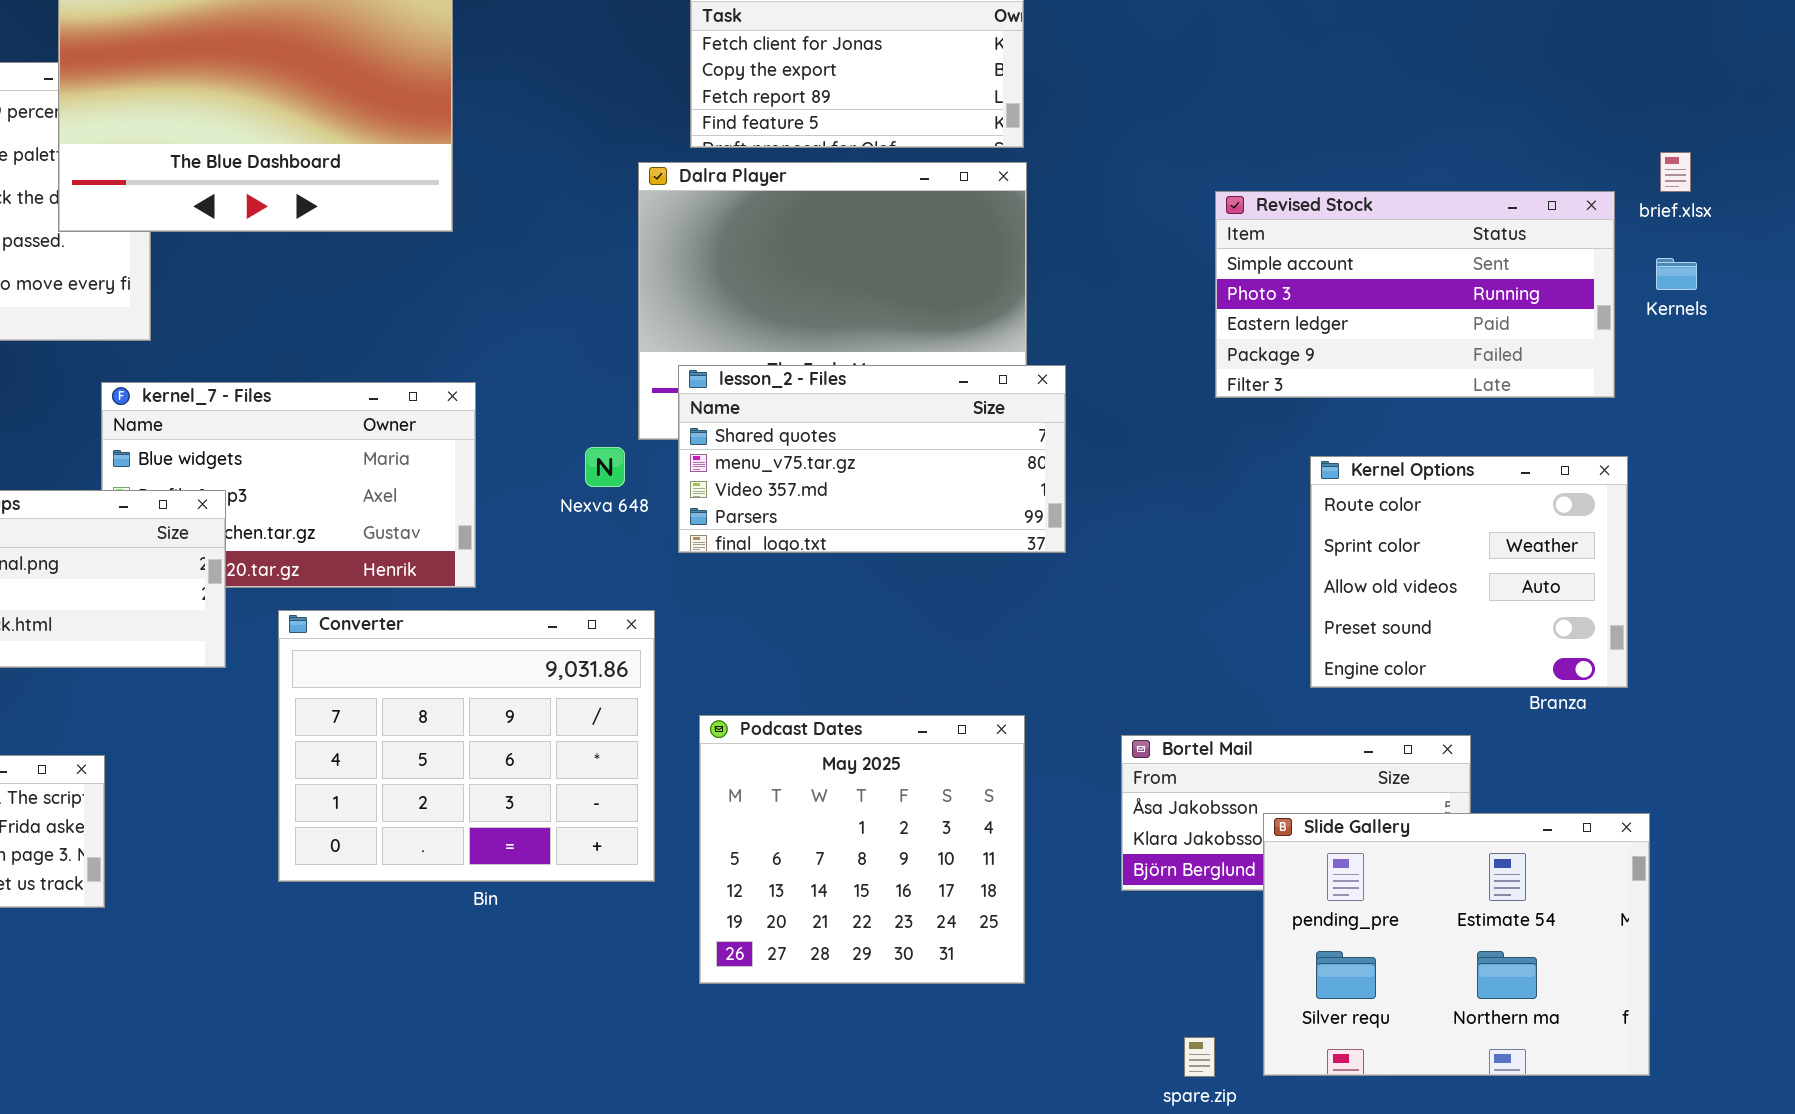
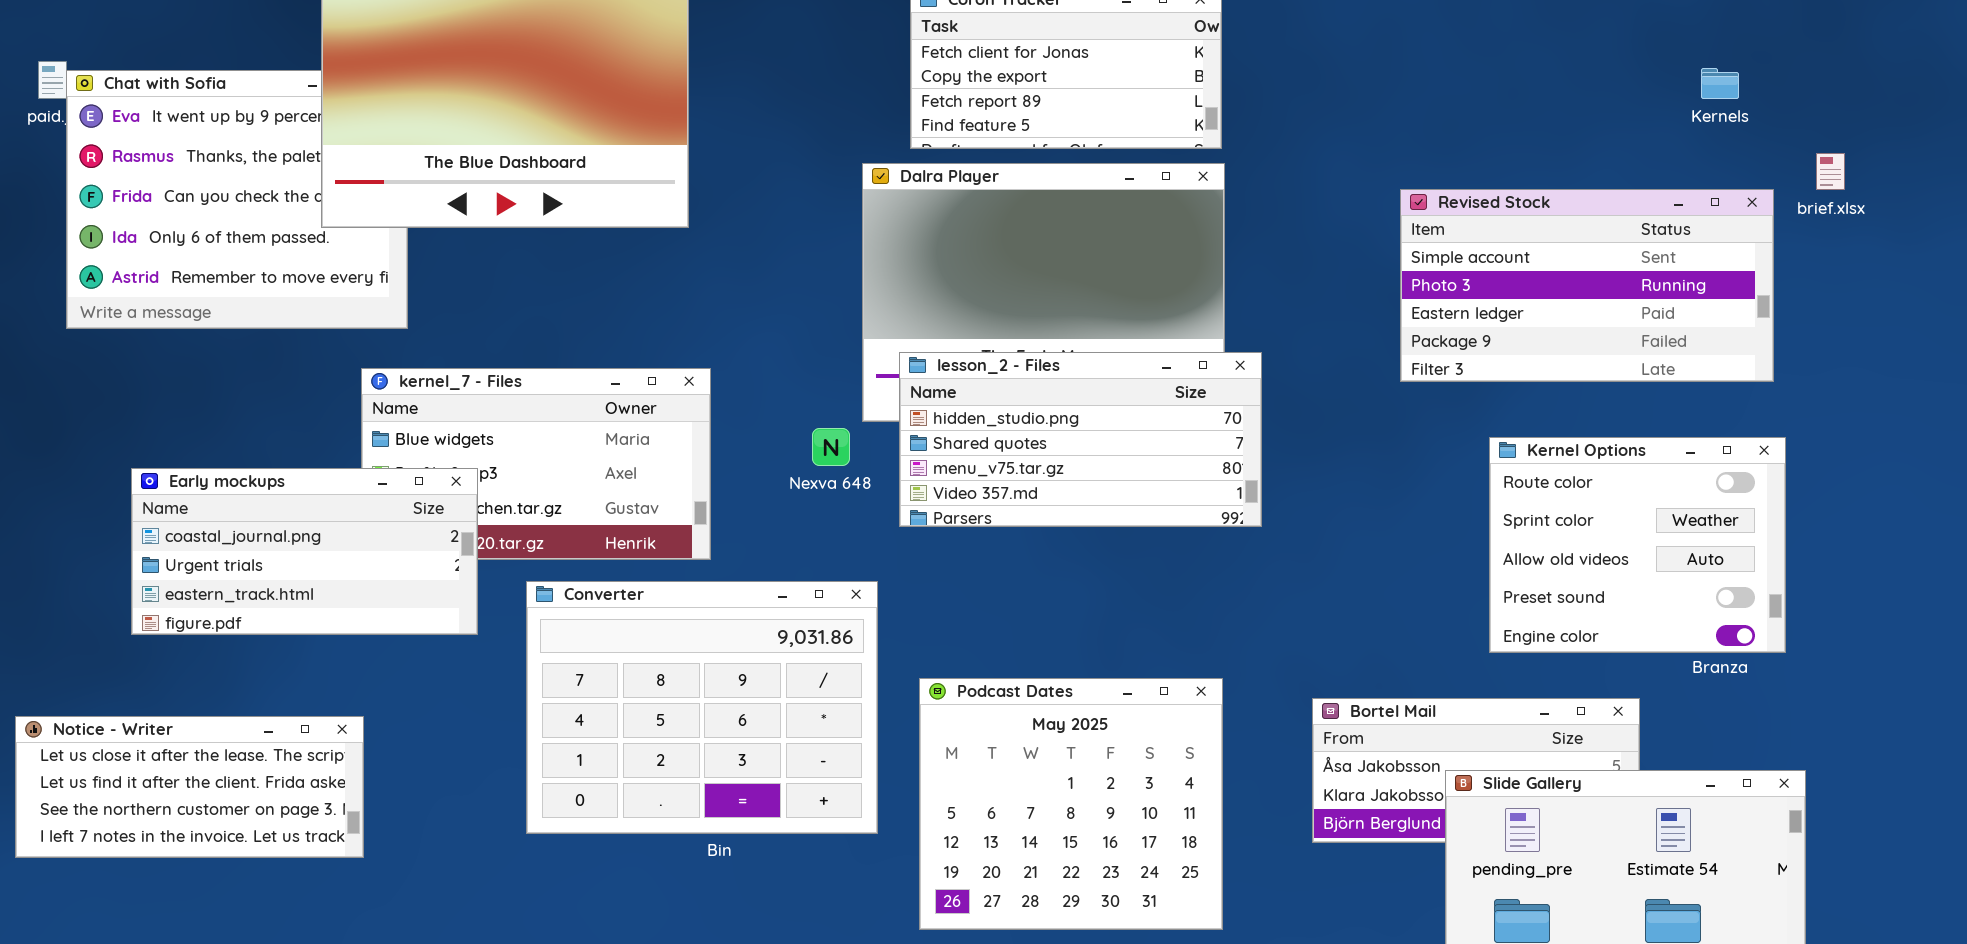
Kernels: [1656,258,1697,290] -> [1701,68,1739,99], moved
lesson_2 - Files: [678,365,1066,553] -> [899,352,1262,527], scrolled up 1 row

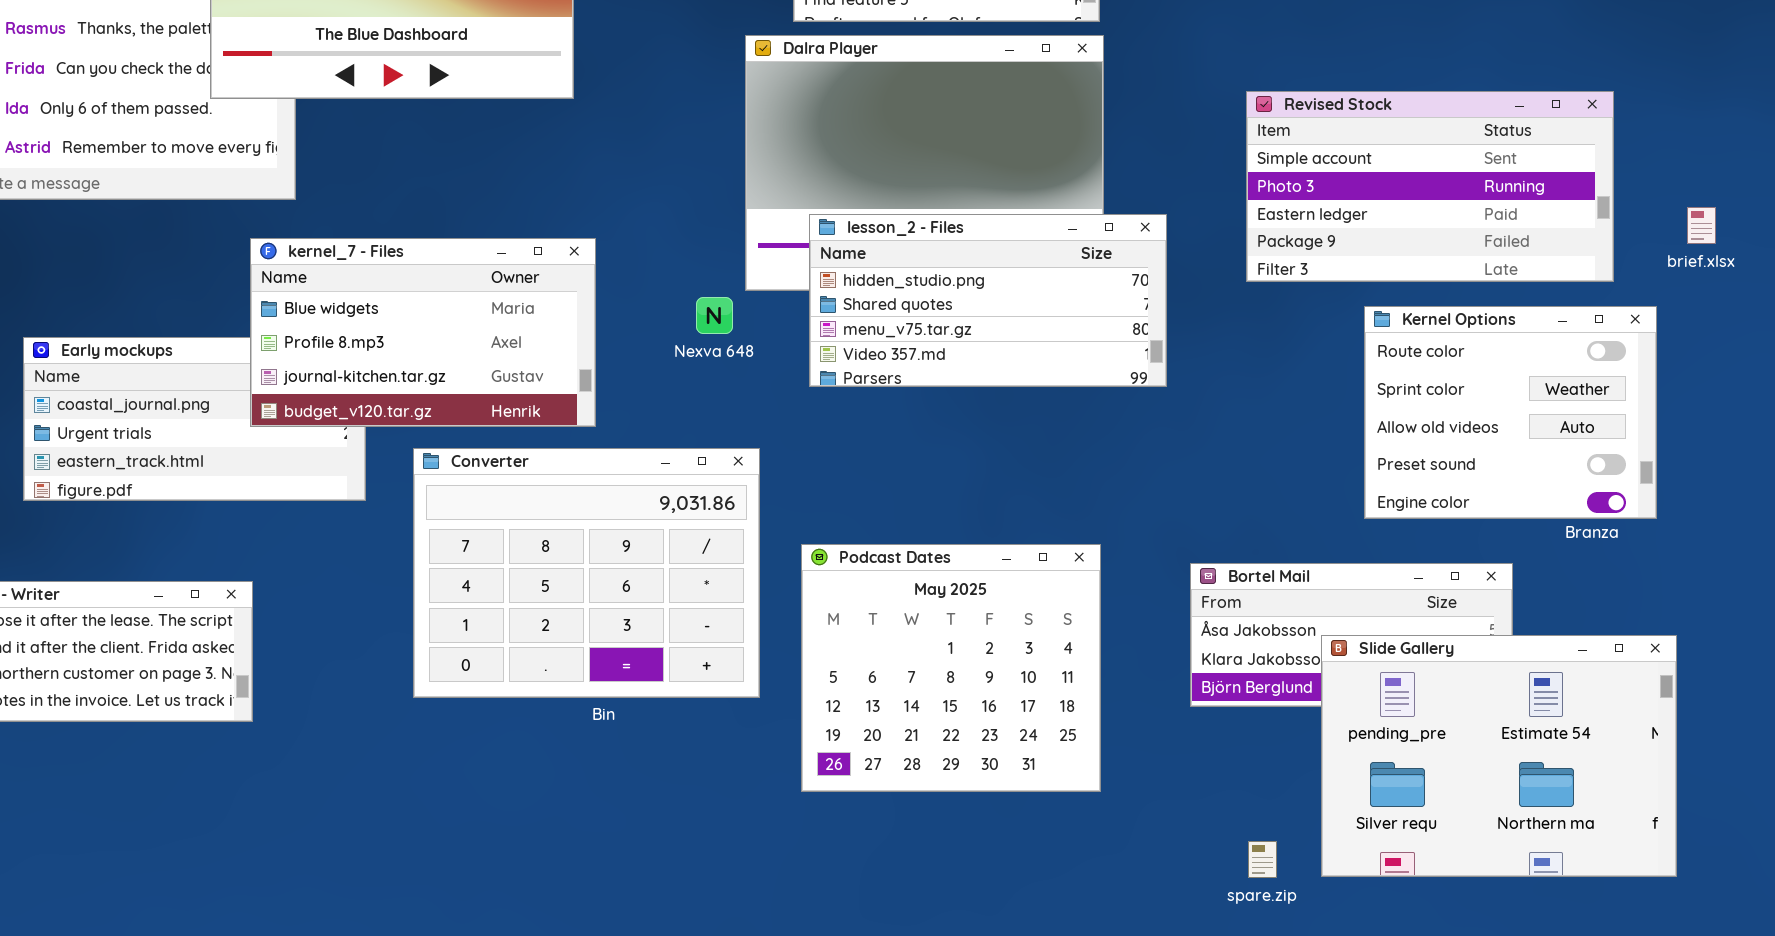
brief.xlsx: [1816,153,1845,190] -> [1687,207,1716,244], moved
Revised Stock: [1400,189,1774,382] -> [1246,91,1614,282], moved
lesson_2 - Files: [899,352,1262,527] -> [809,214,1167,387], moved
kernel_7 - Files: [361,368,711,560] -> [250,238,596,427], raised

